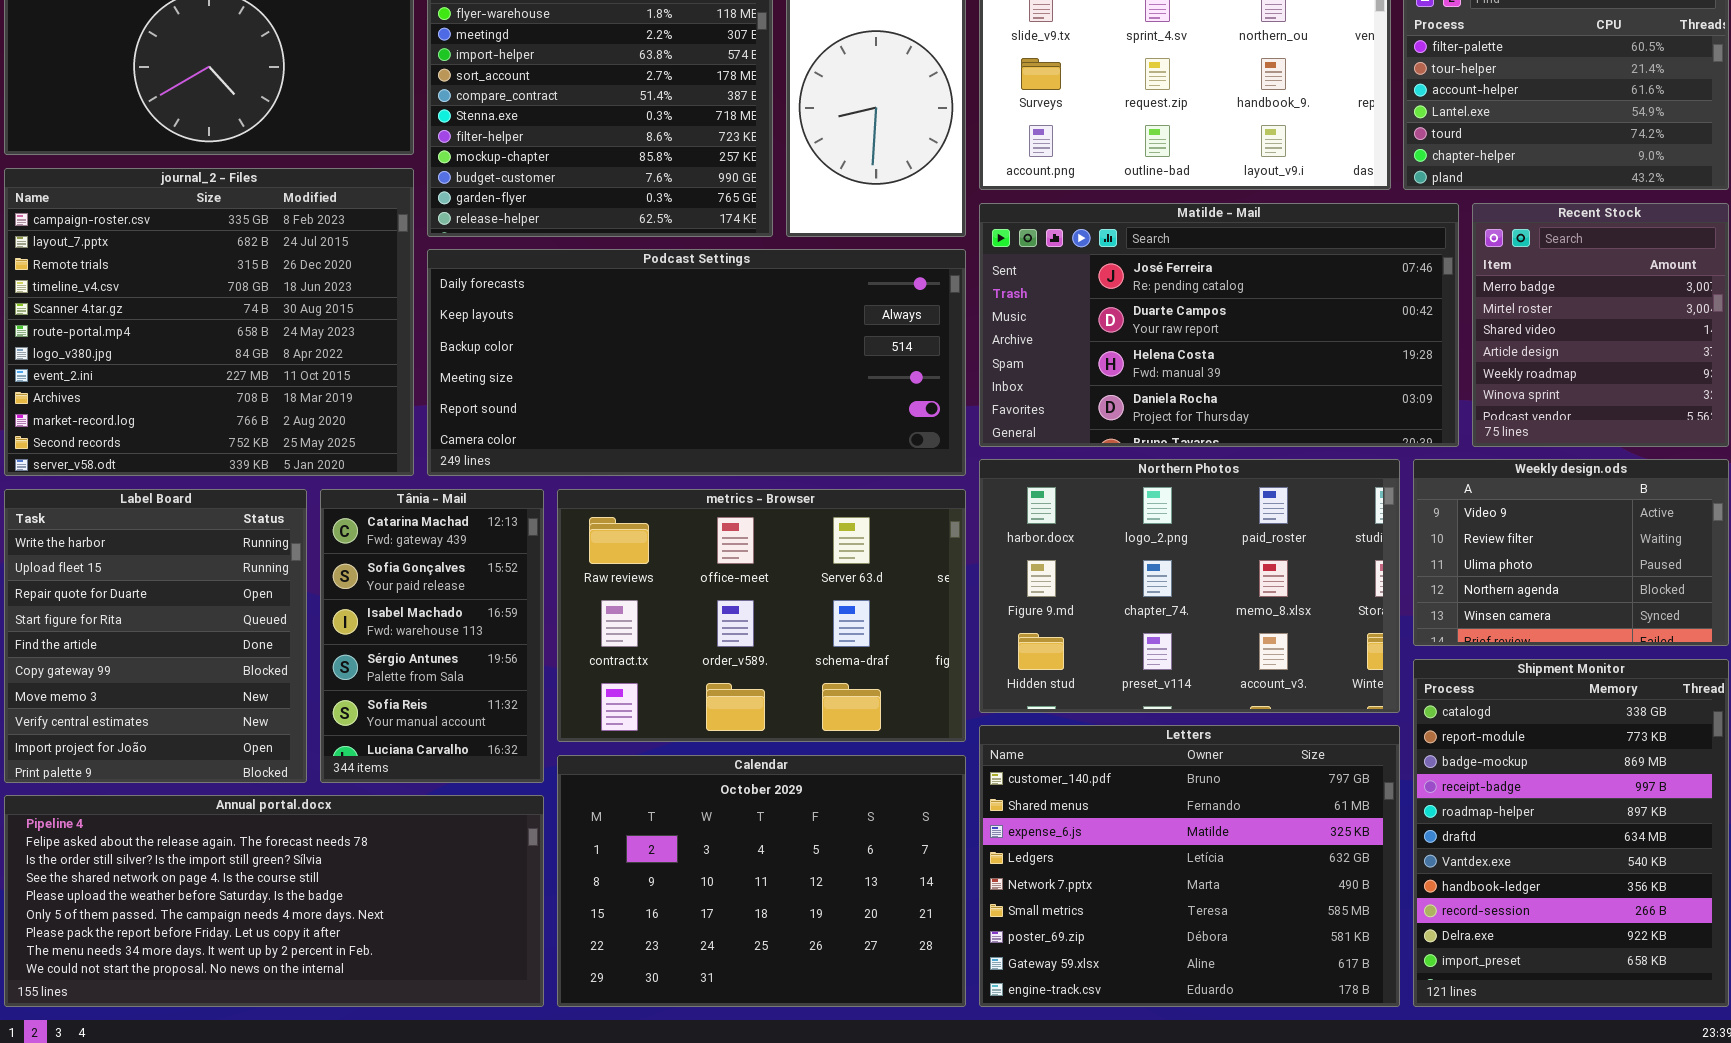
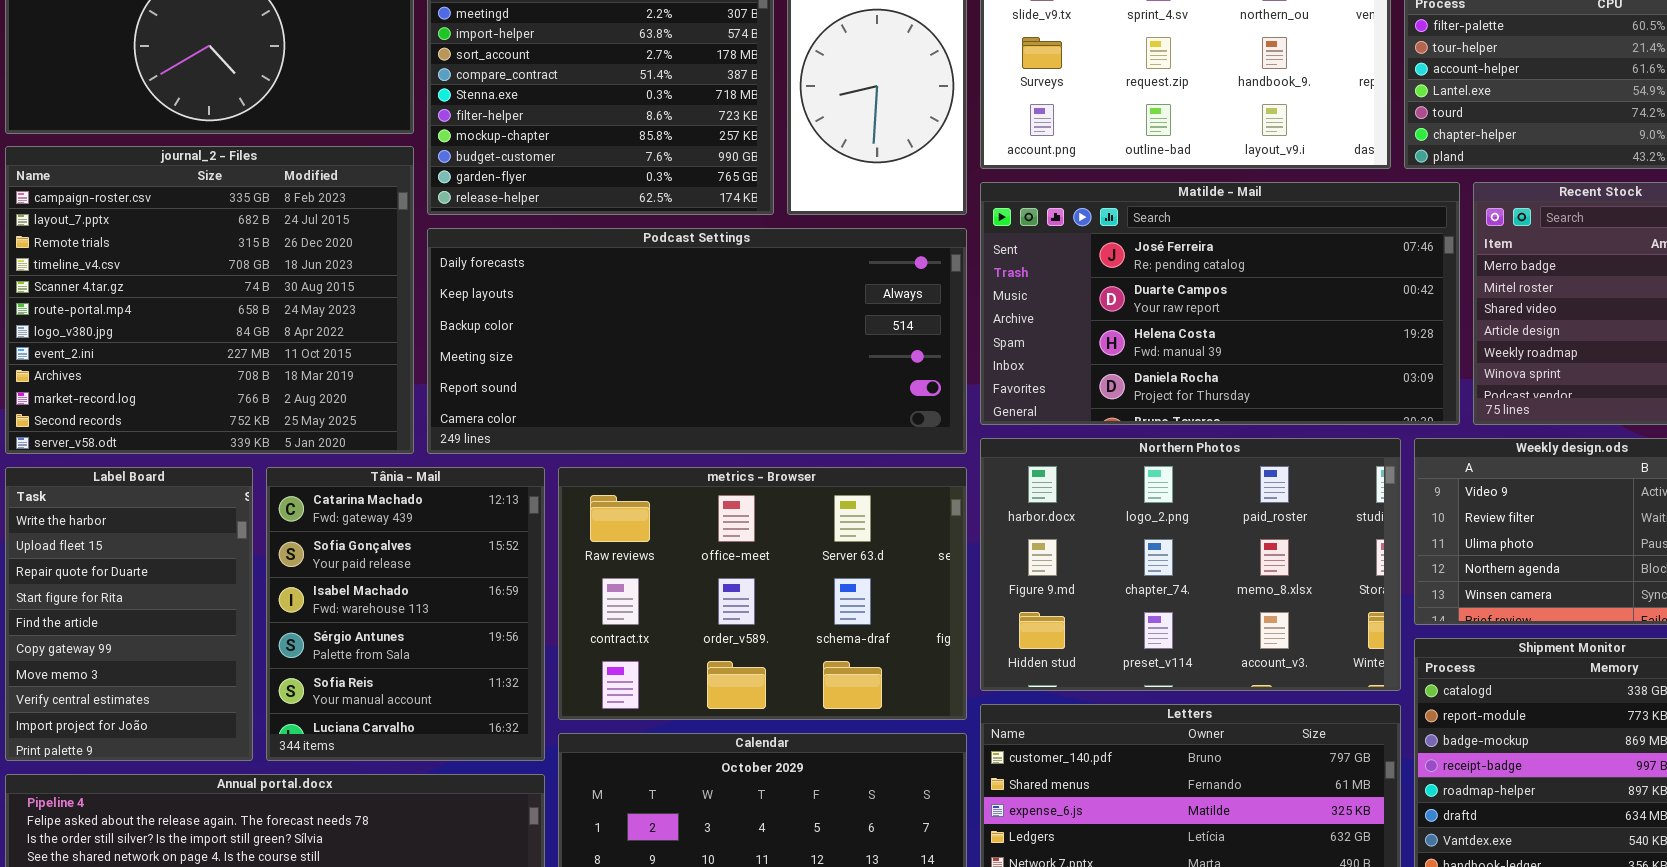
Label Board: [4,489,307,783] -> [5,467,253,761], resized
Tânia - Mail: [320,489,544,783] -> [266,467,545,761], resized

